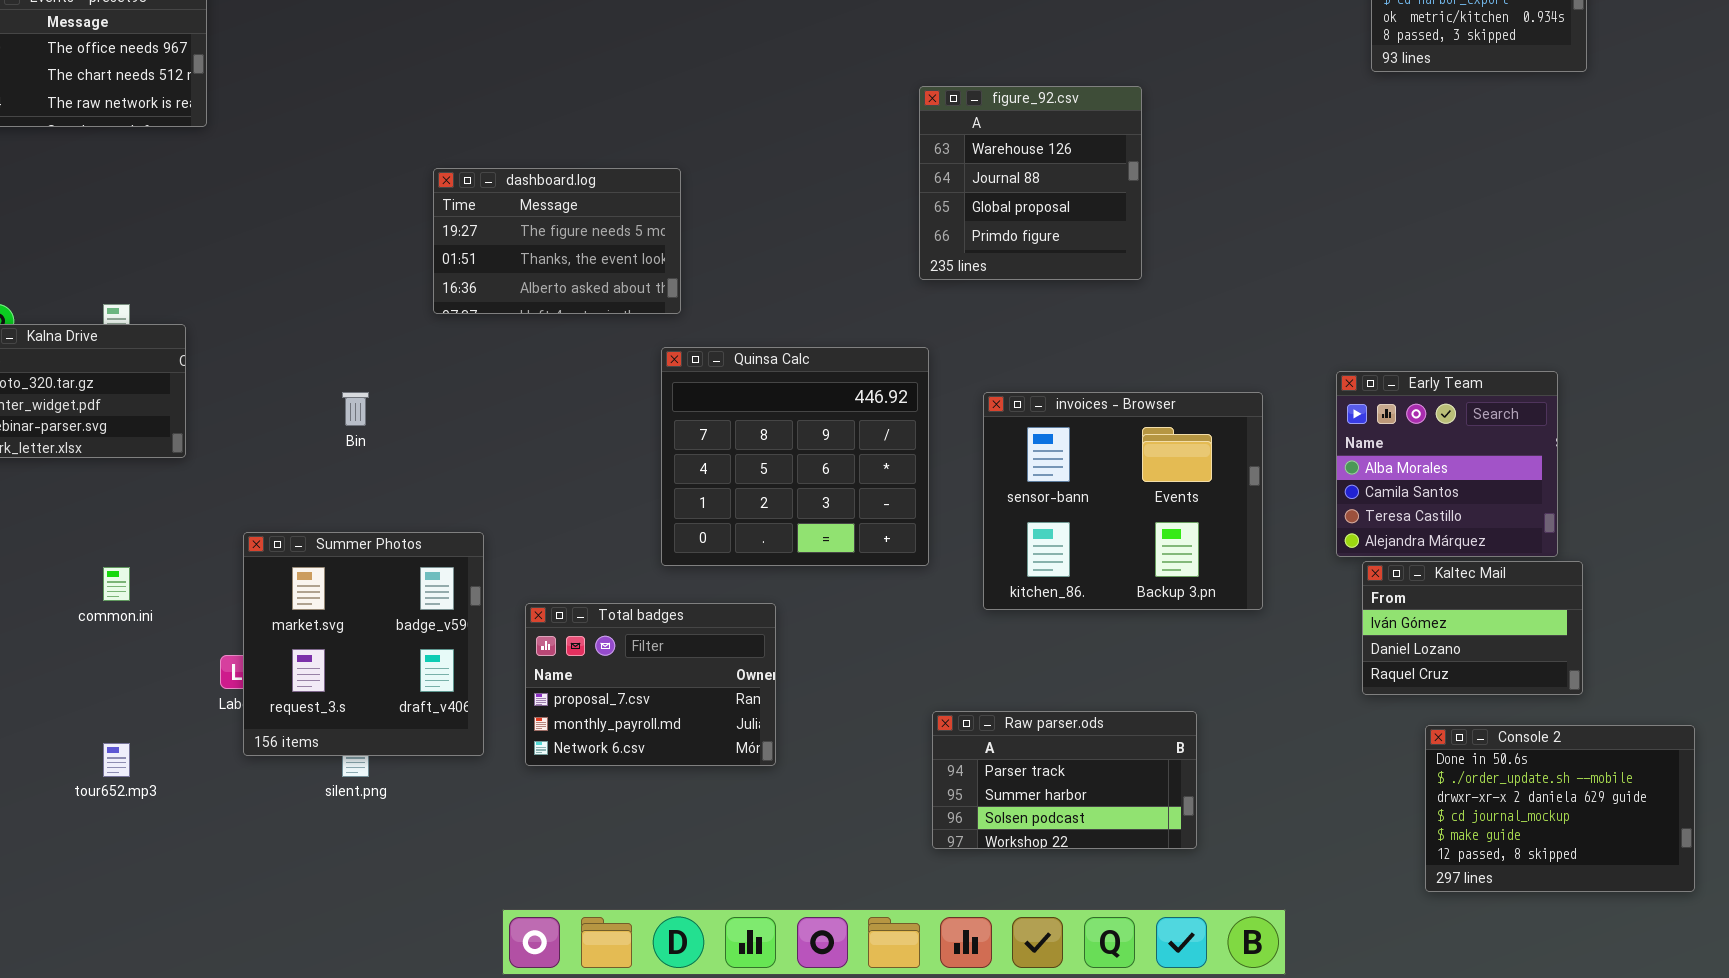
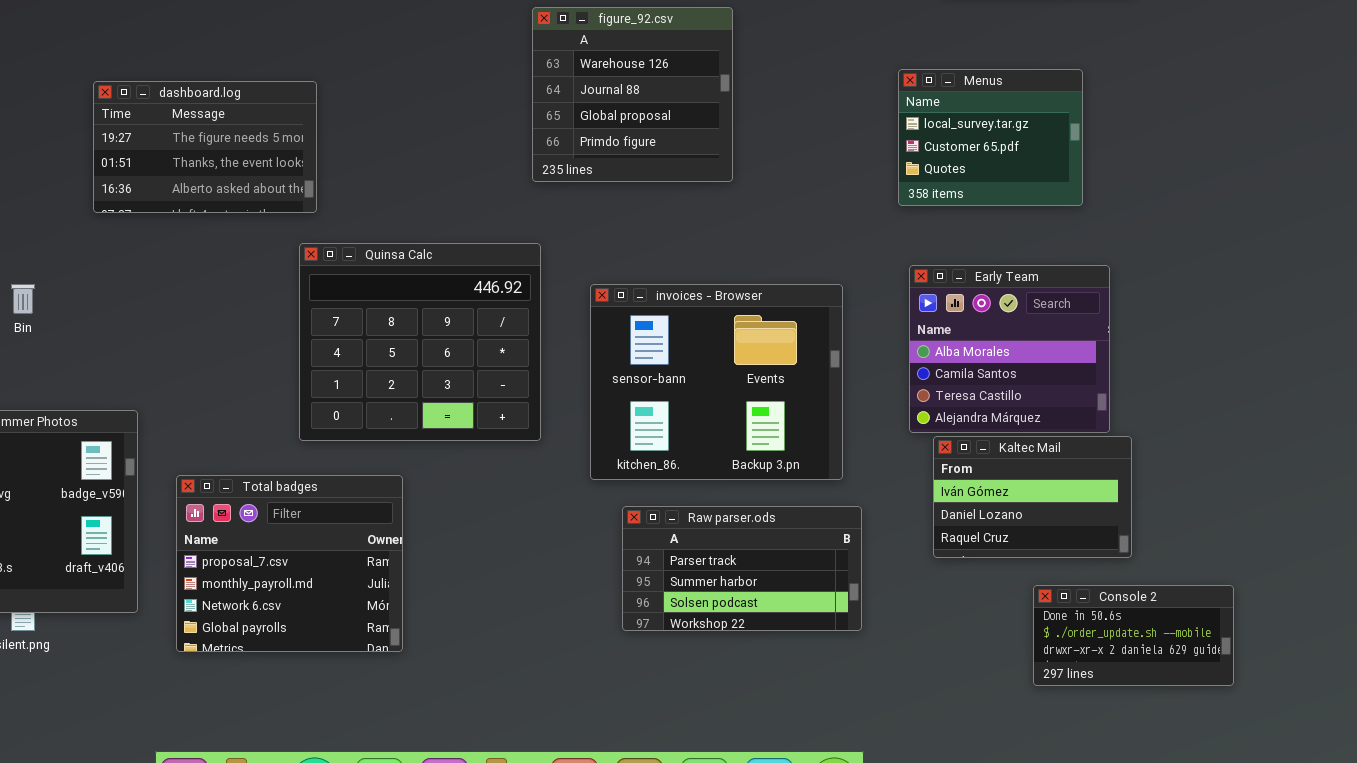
Menus: none -> [898,69,1083,206], opened
Total badges: [525,603,776,766] -> [176,475,403,652], resized
Raw parser.ods: [932,711,1197,849] -> [622,506,862,631], moved
Console 2: [1425,725,1695,892] -> [1033,585,1234,686], resized

